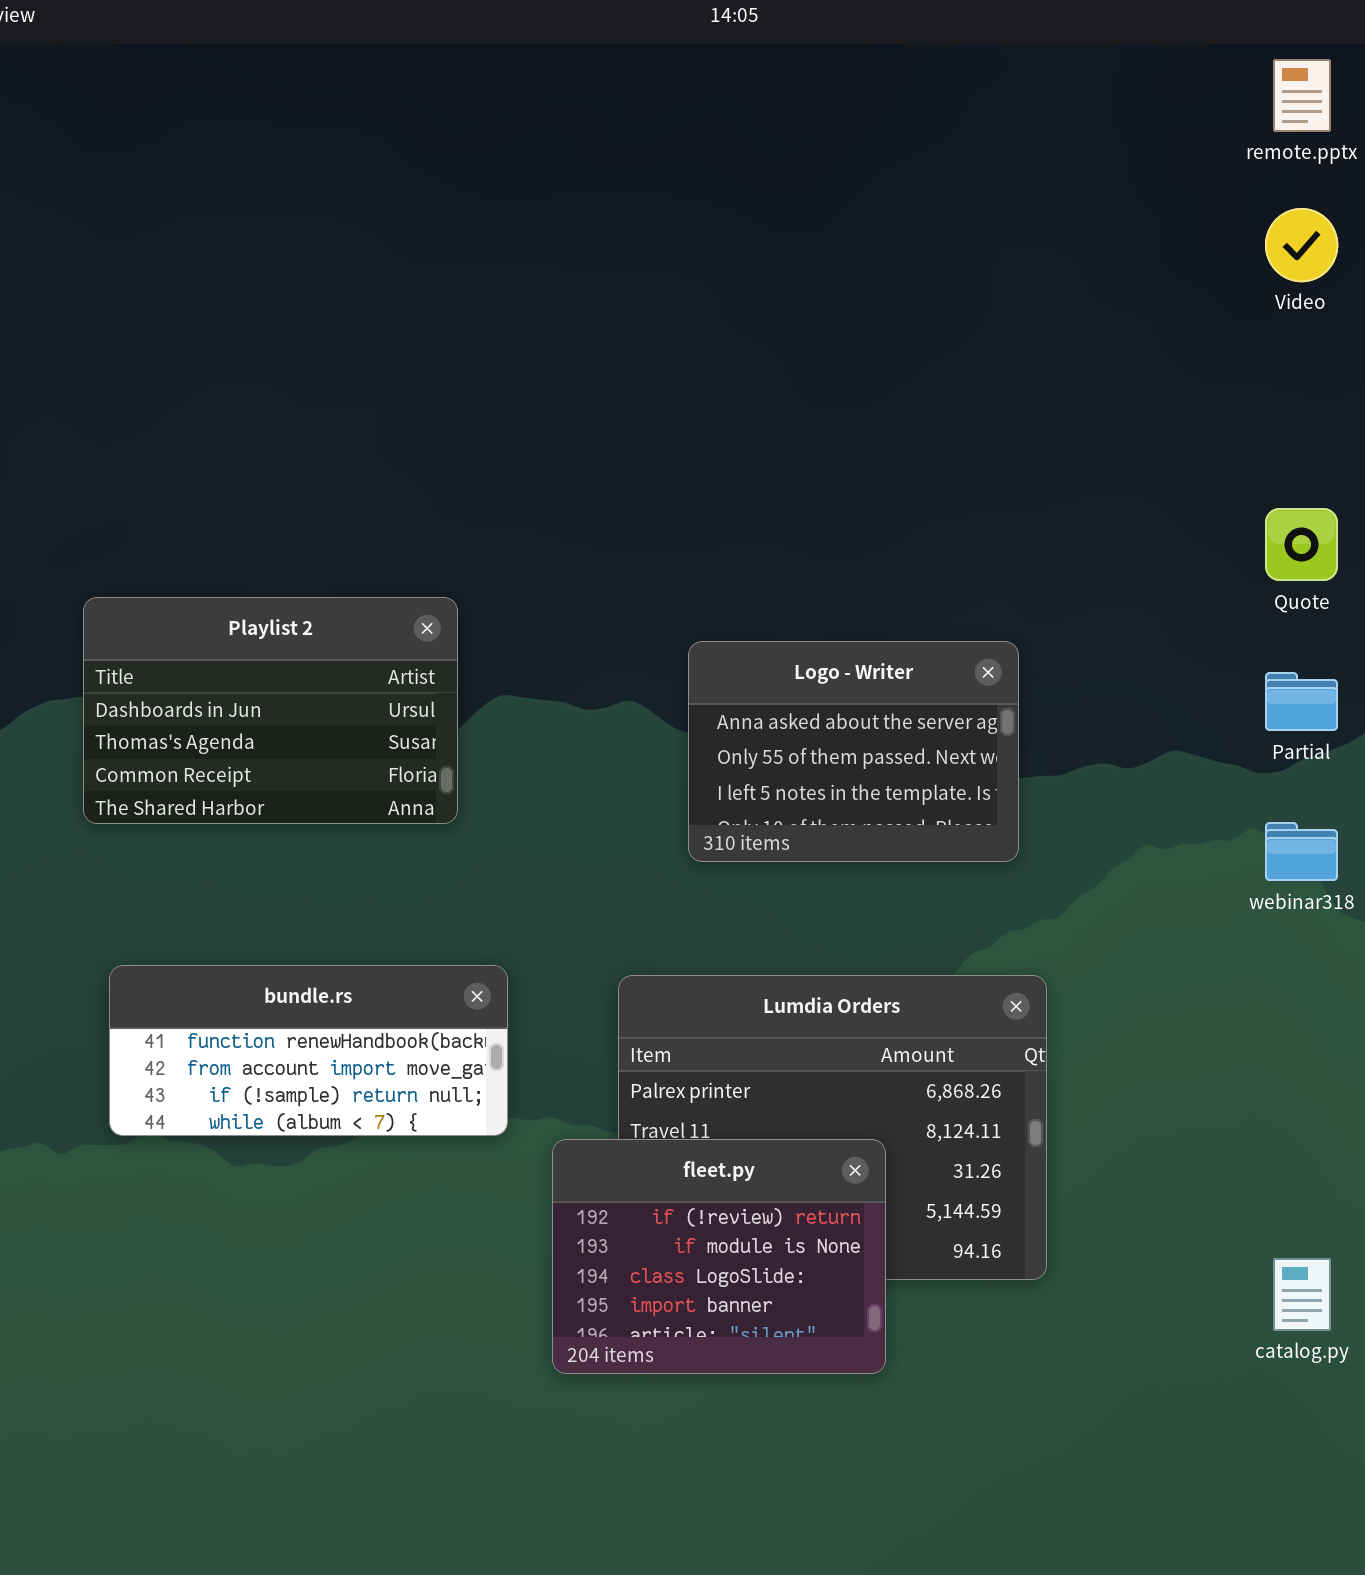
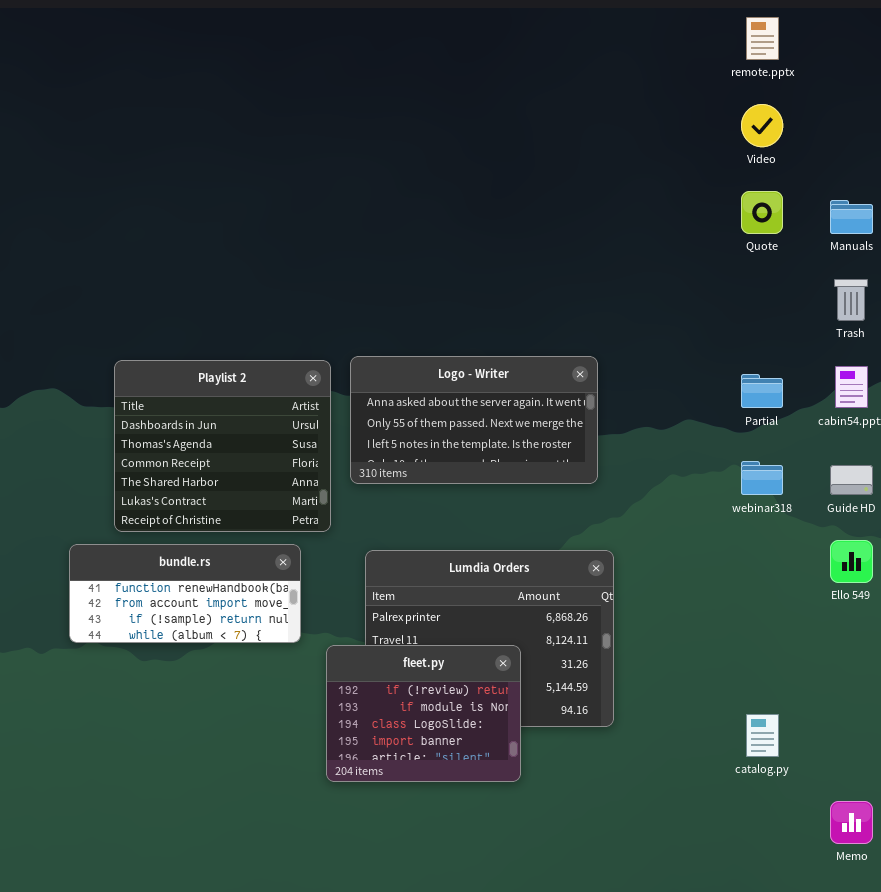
Quote: [1265,508,1338,581] -> [741,191,783,234], moved
Playlist 2: [83,597,458,824] -> [114,360,331,532], moved, resized
Logo - Writer: [688,641,1019,862] -> [350,356,598,484], resized

